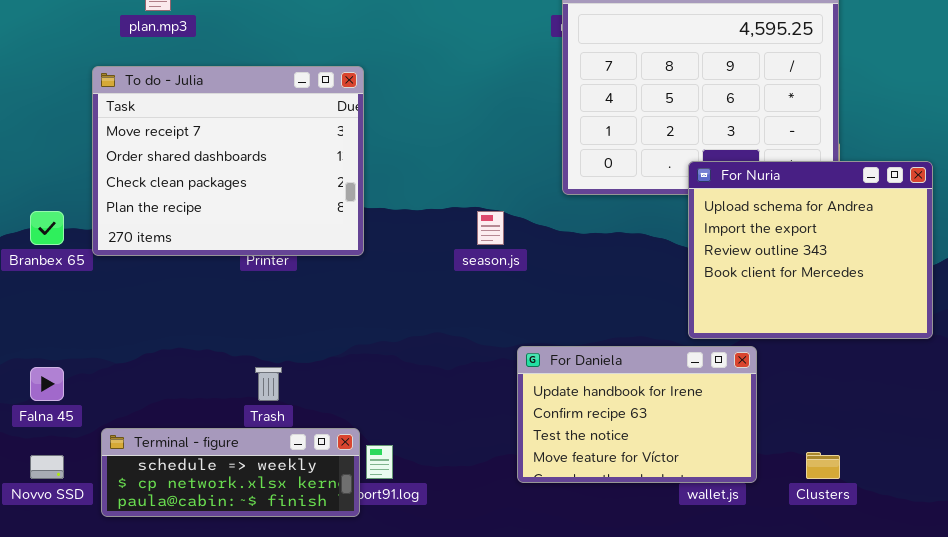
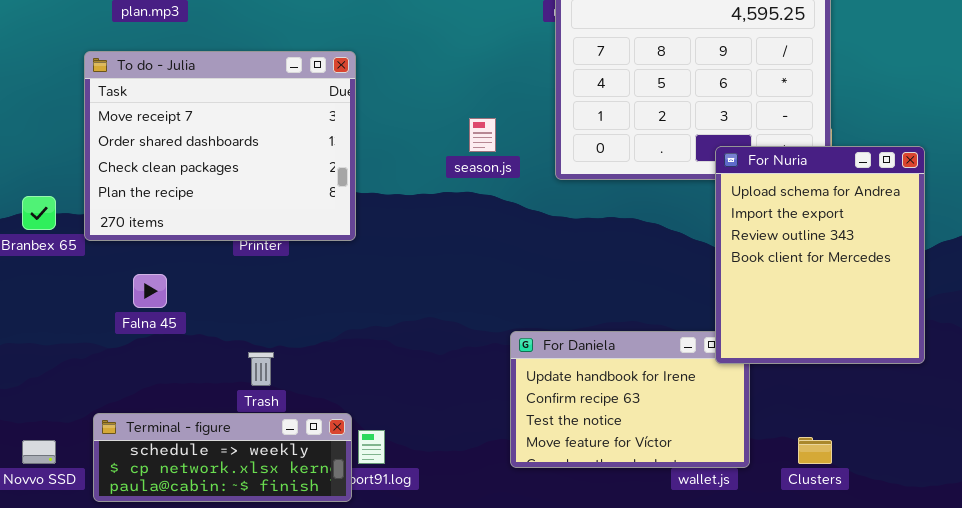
For Nuria: [688,161,933,339] -> [715,146,925,364], resized
season.js: [477,211,504,245] -> [469,118,496,152], moved
Falna 45: [30,367,64,401] -> [133,274,167,308], moved

